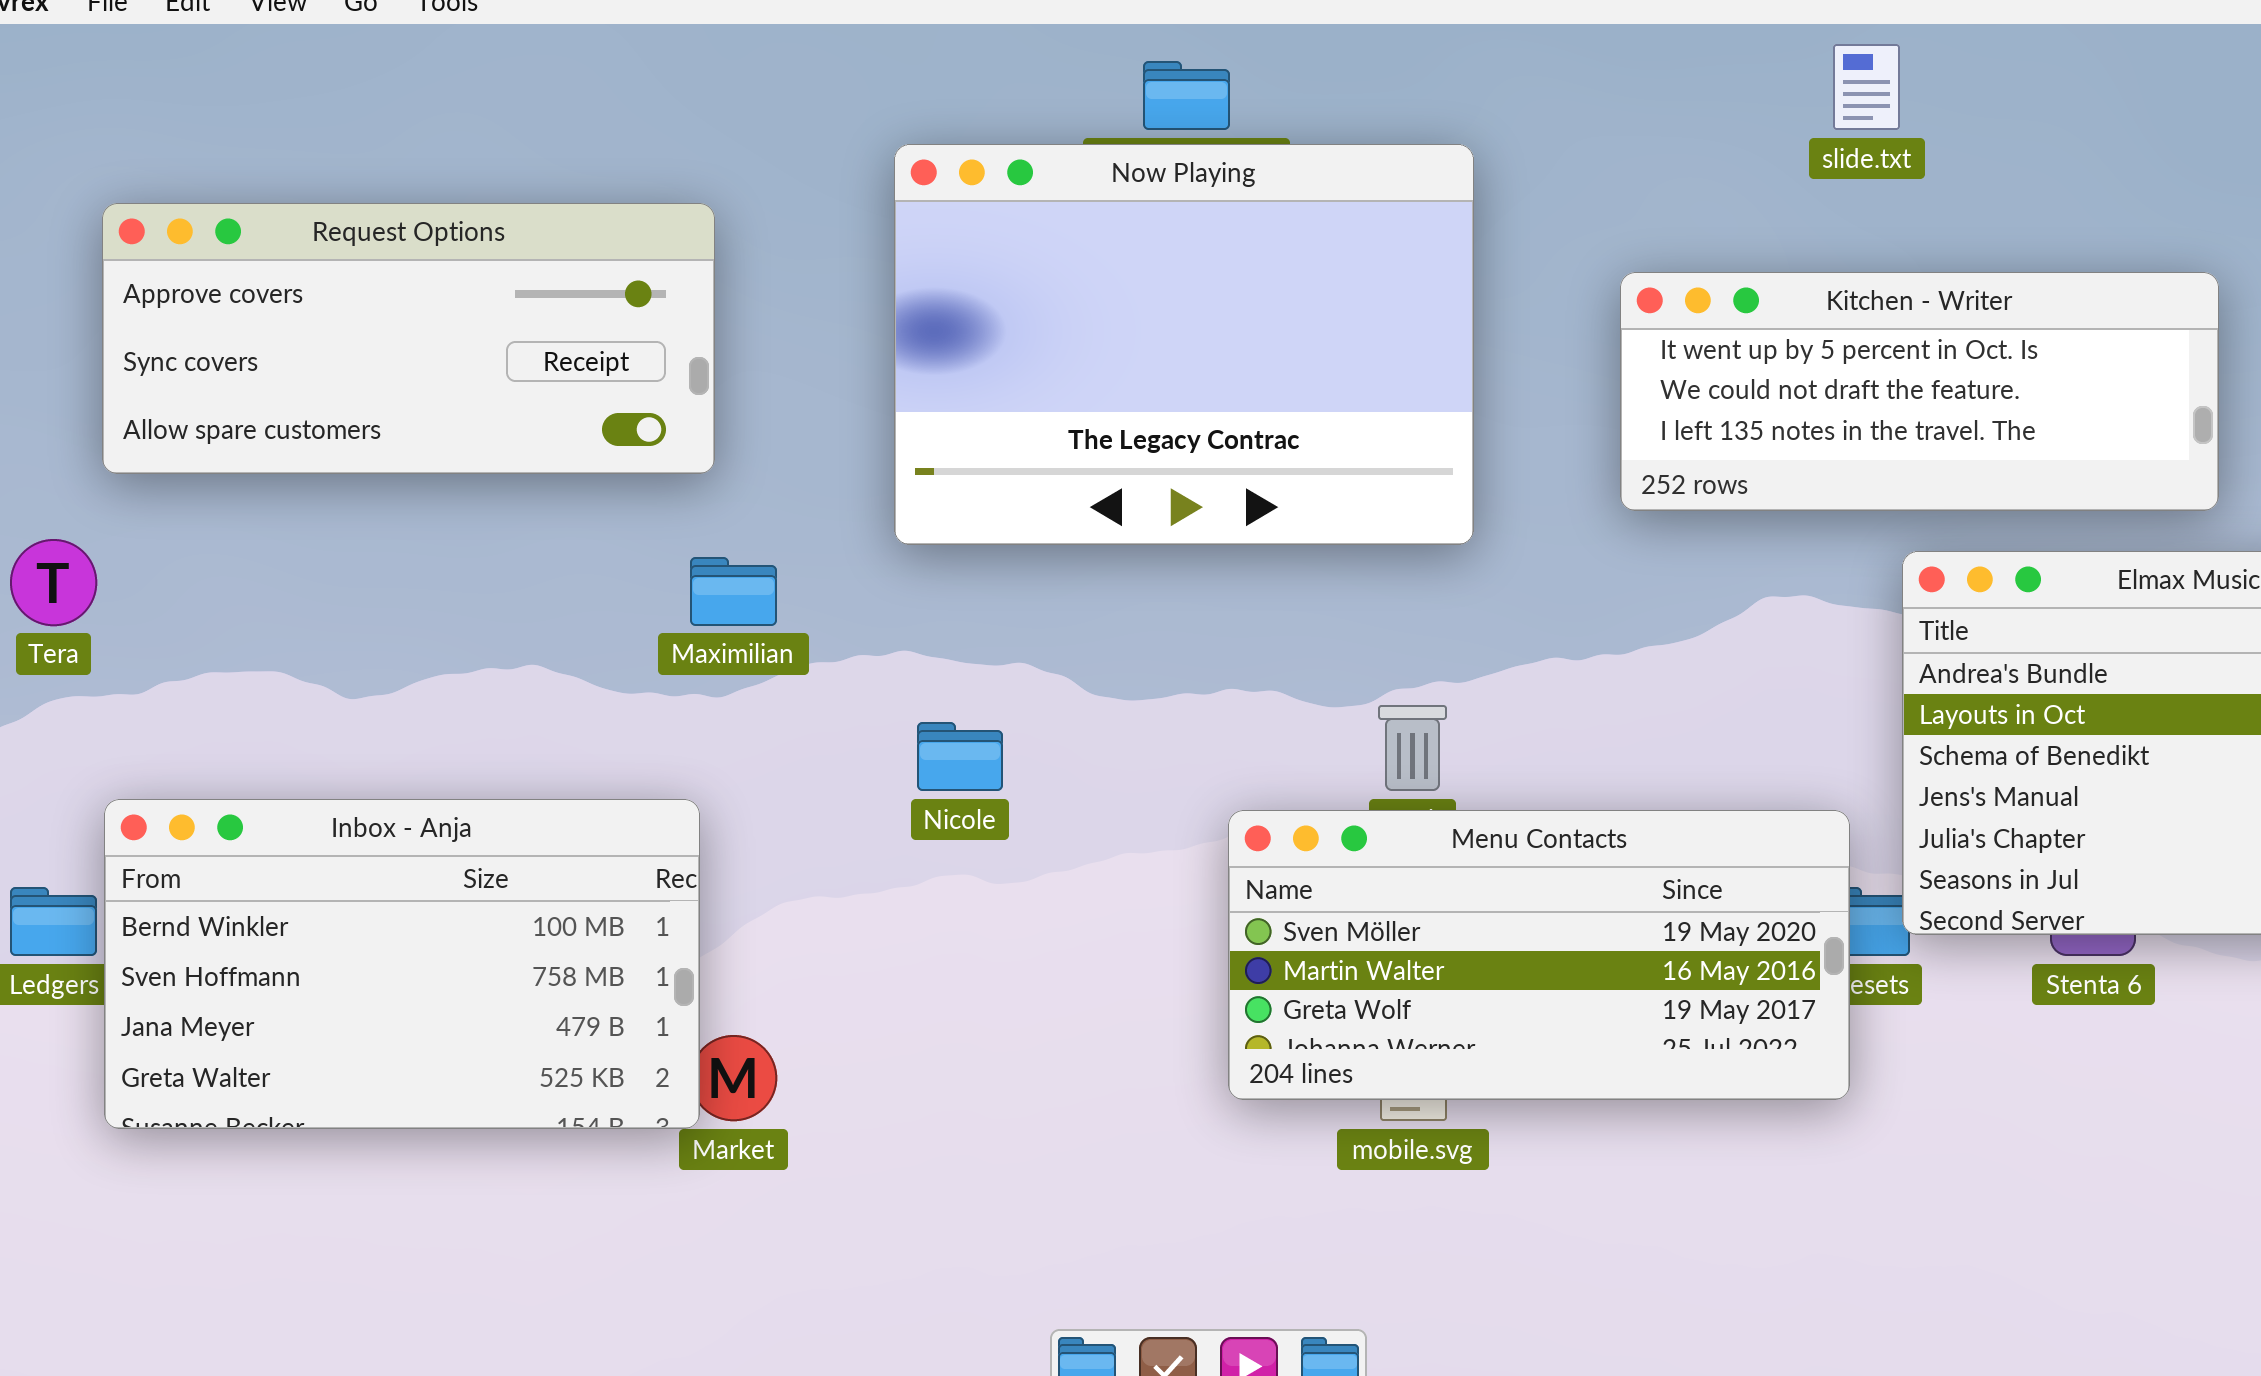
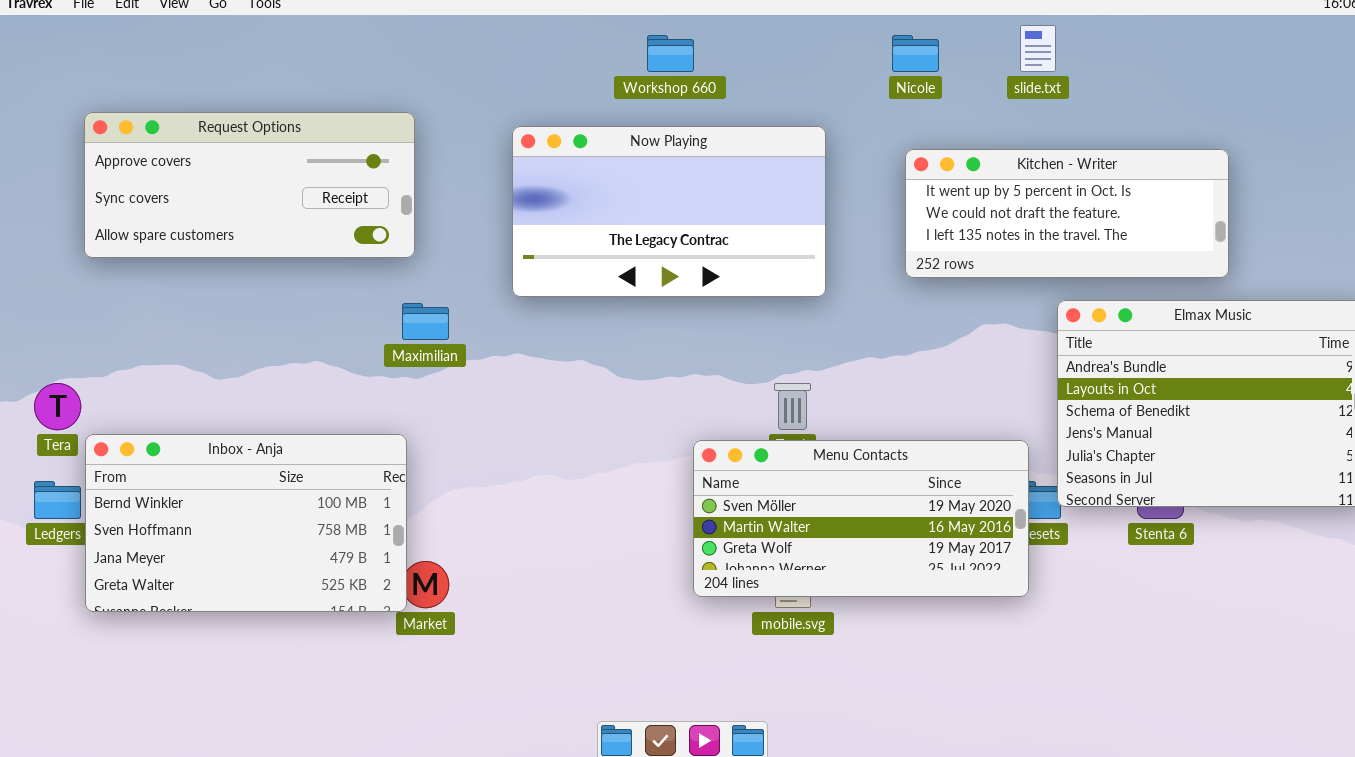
Now Playing: [894,144,1474,545] -> [512,126,826,297], resized
Tera: [10,539,97,626] -> [34,383,81,430], moved
Nicole: [917,722,1003,791] -> [892,35,939,72], moved

